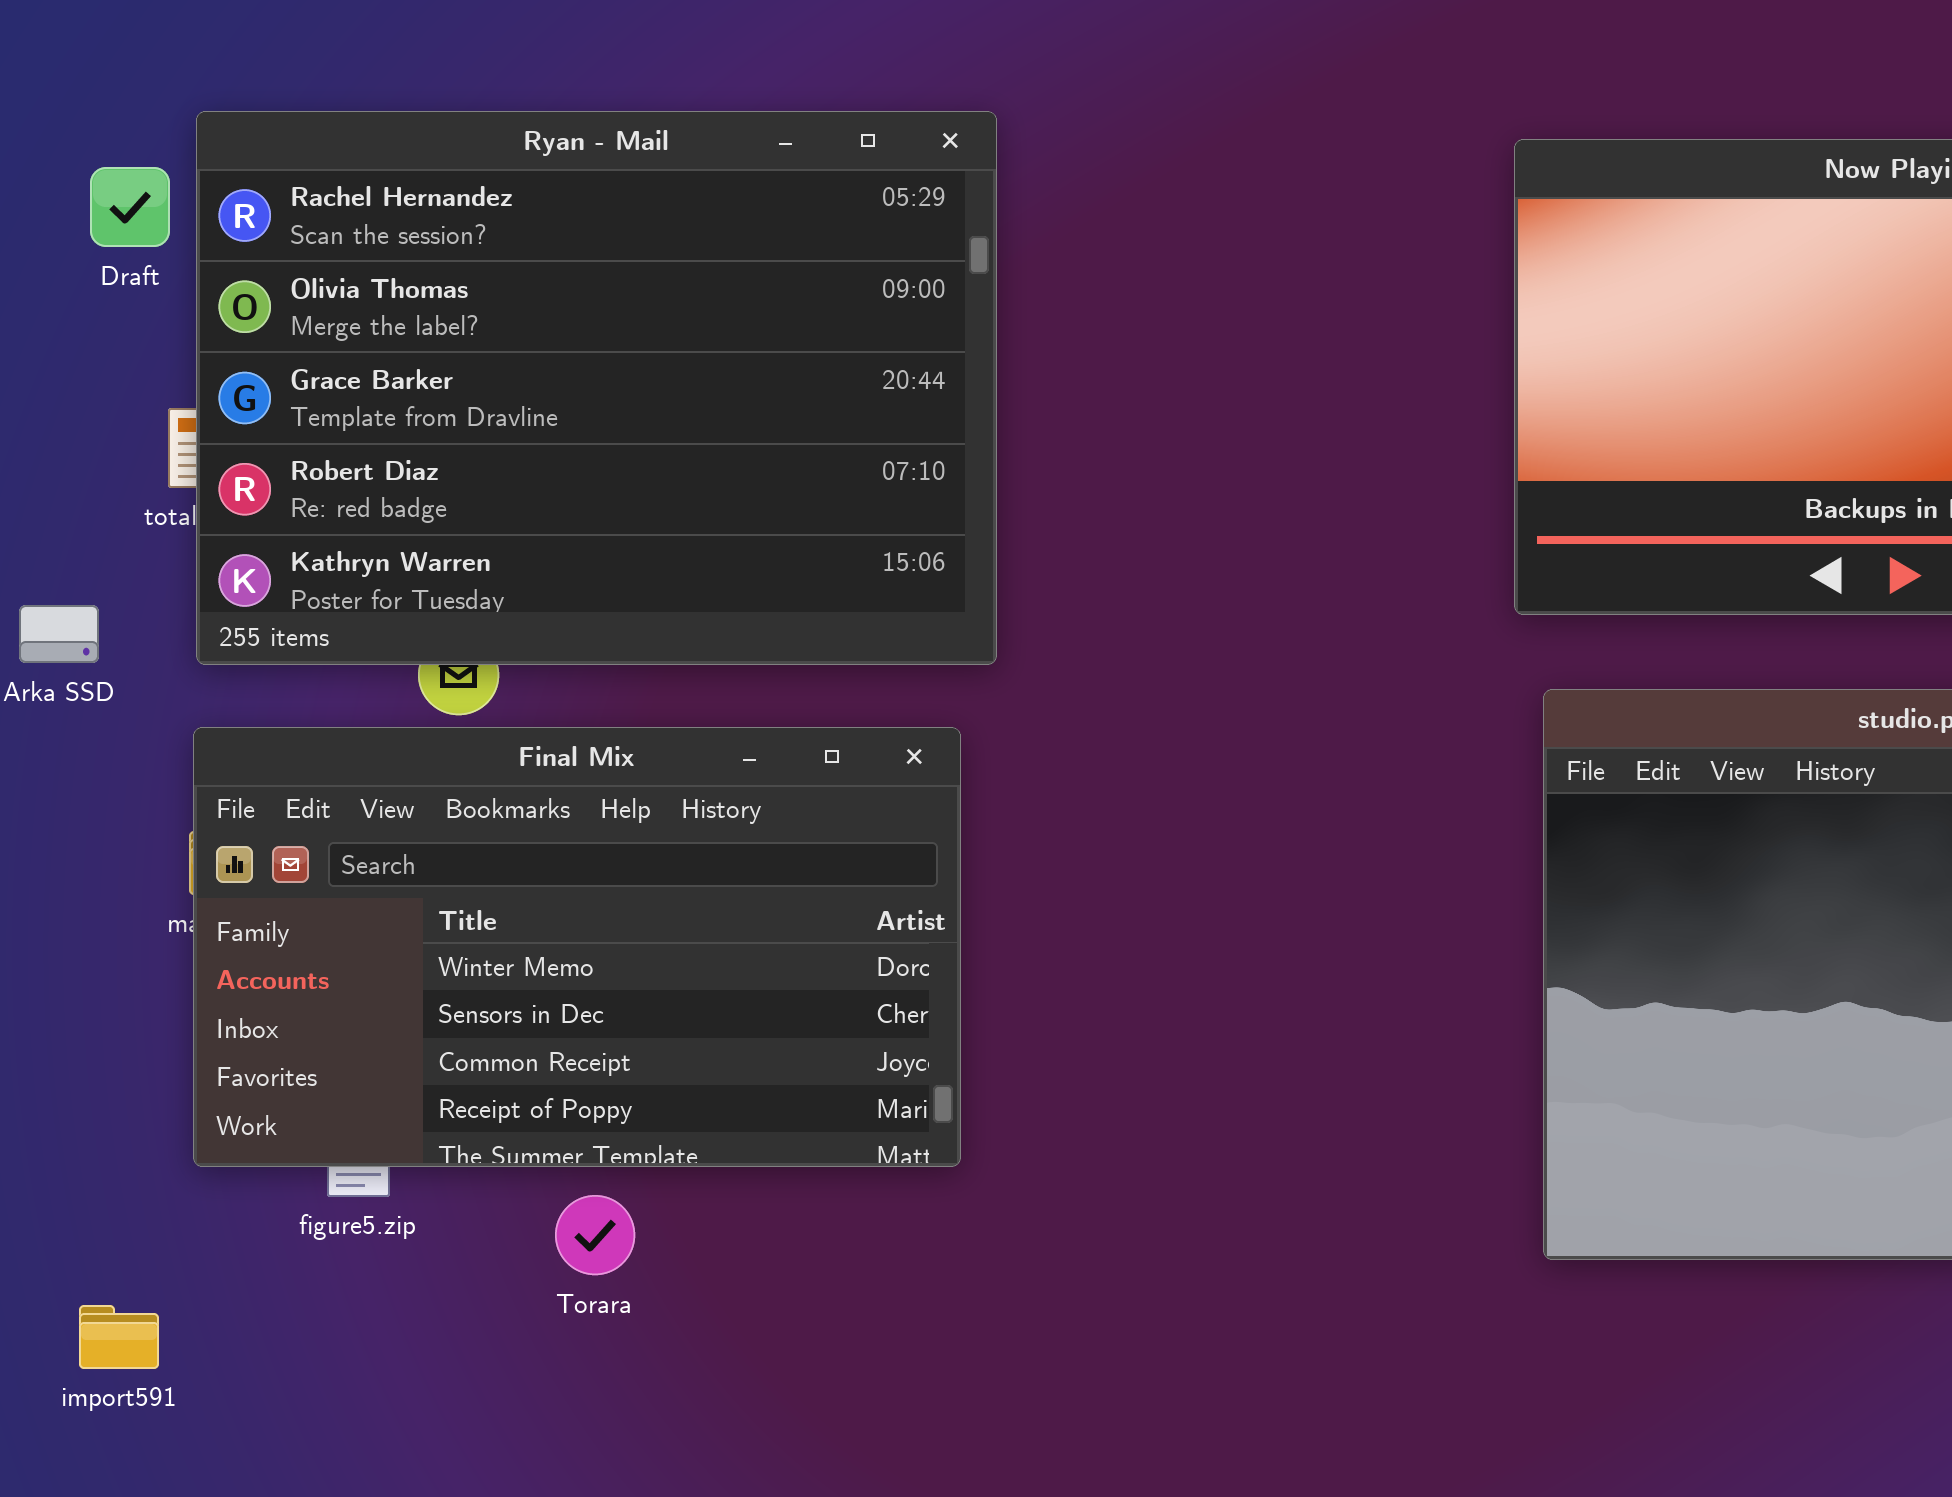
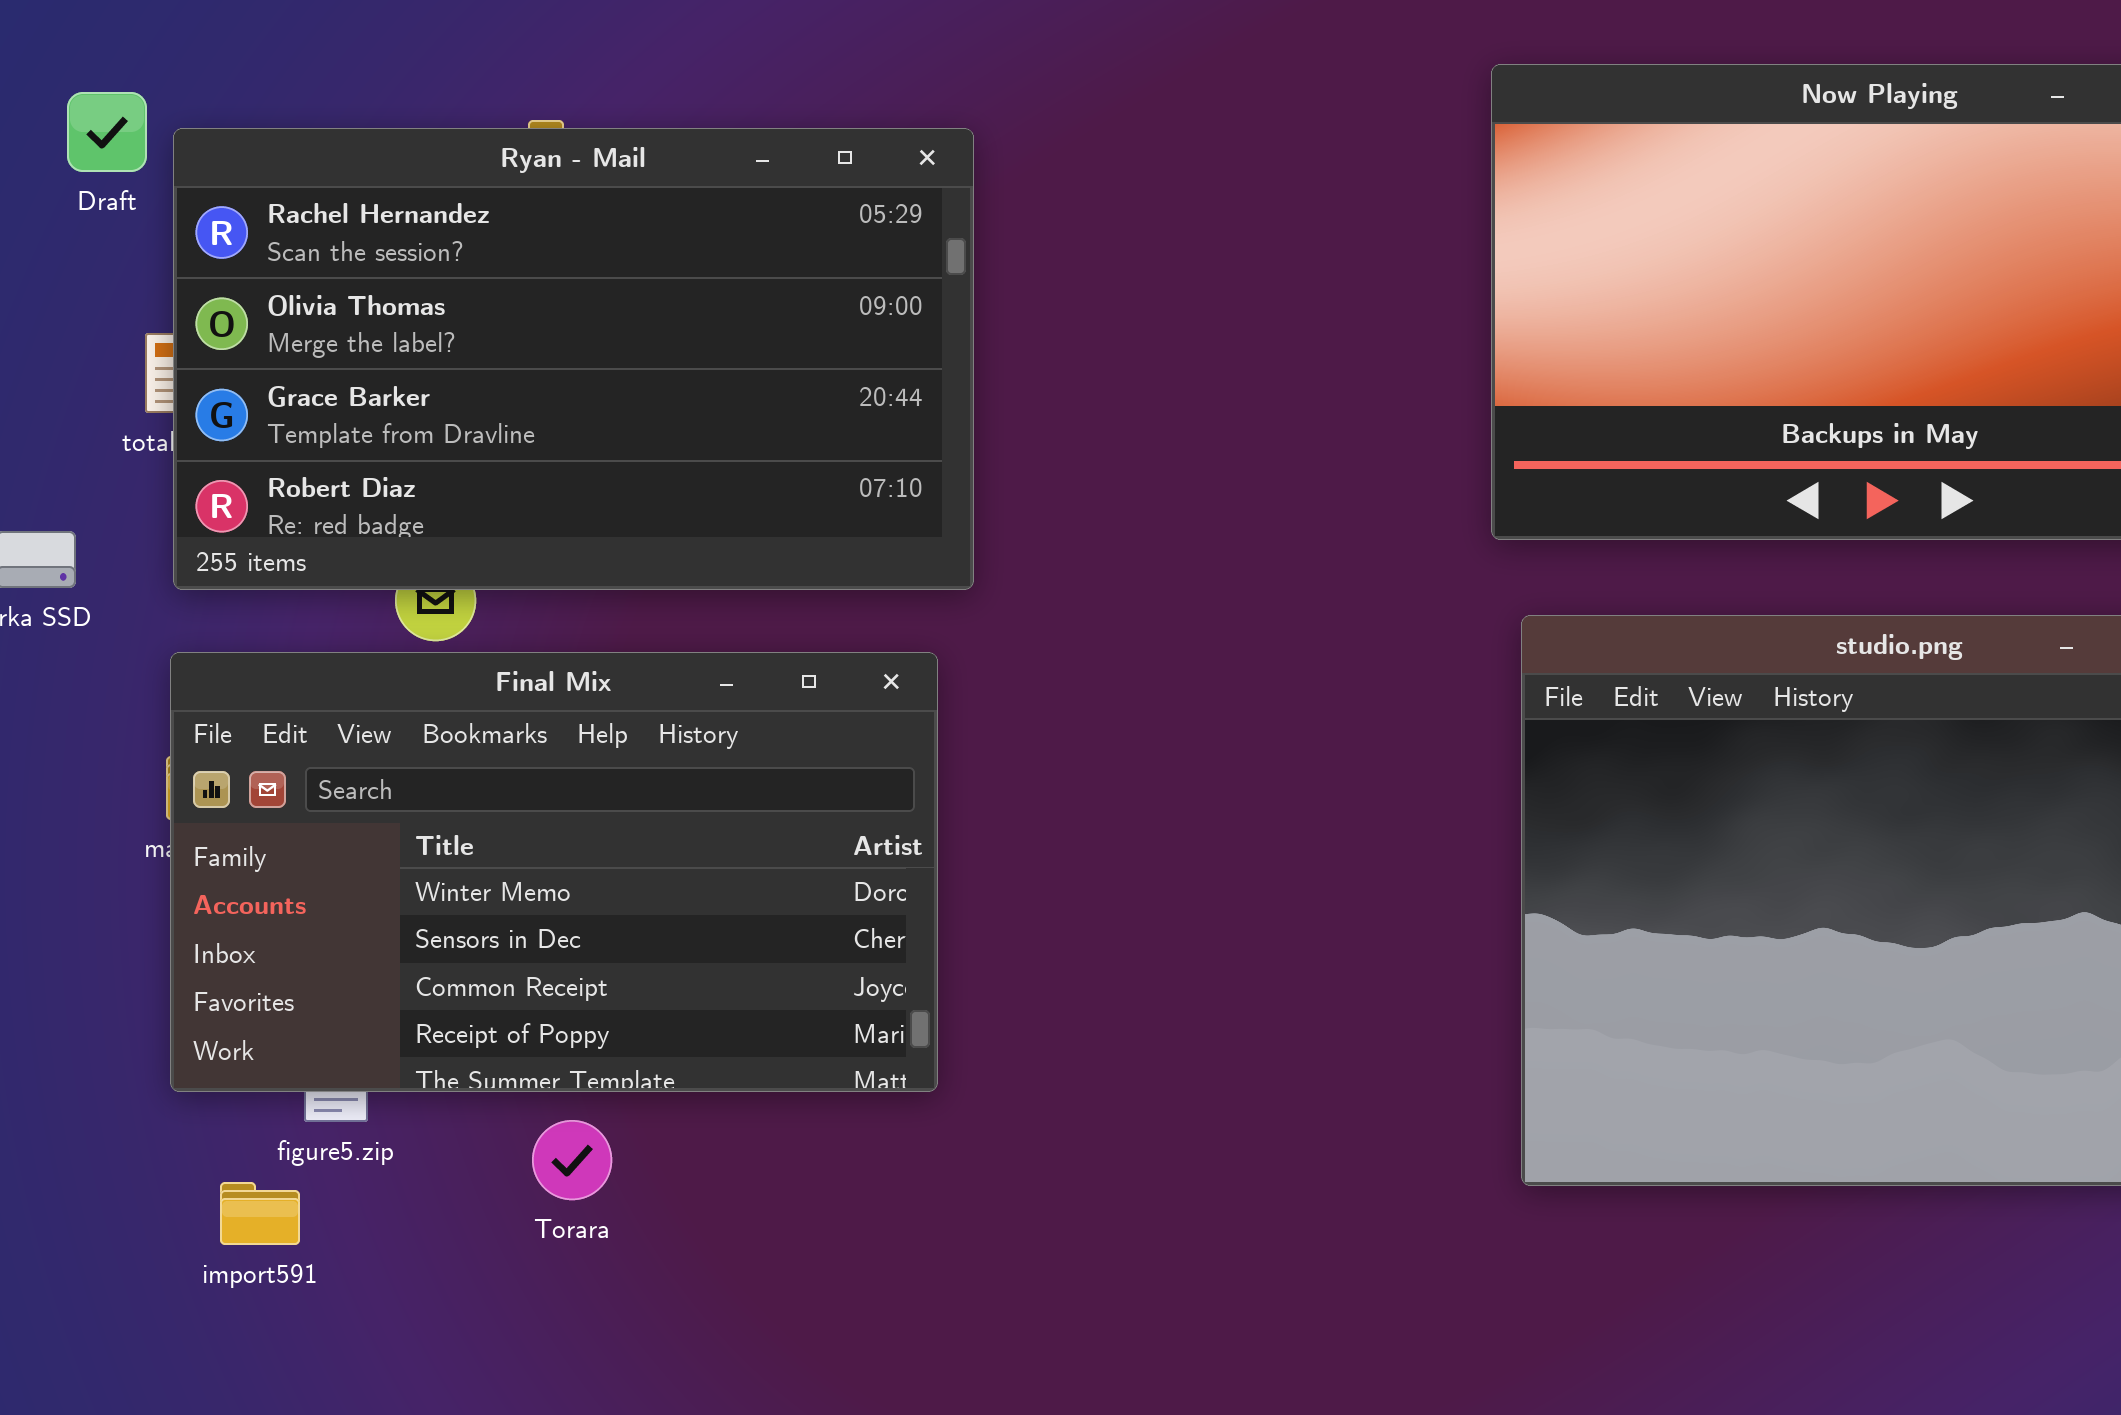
Ryan - Mail: [196,111,997,665] -> [173,128,974,590], resized
import591: [79,1305,159,1369] -> [220,1182,300,1245], moved

